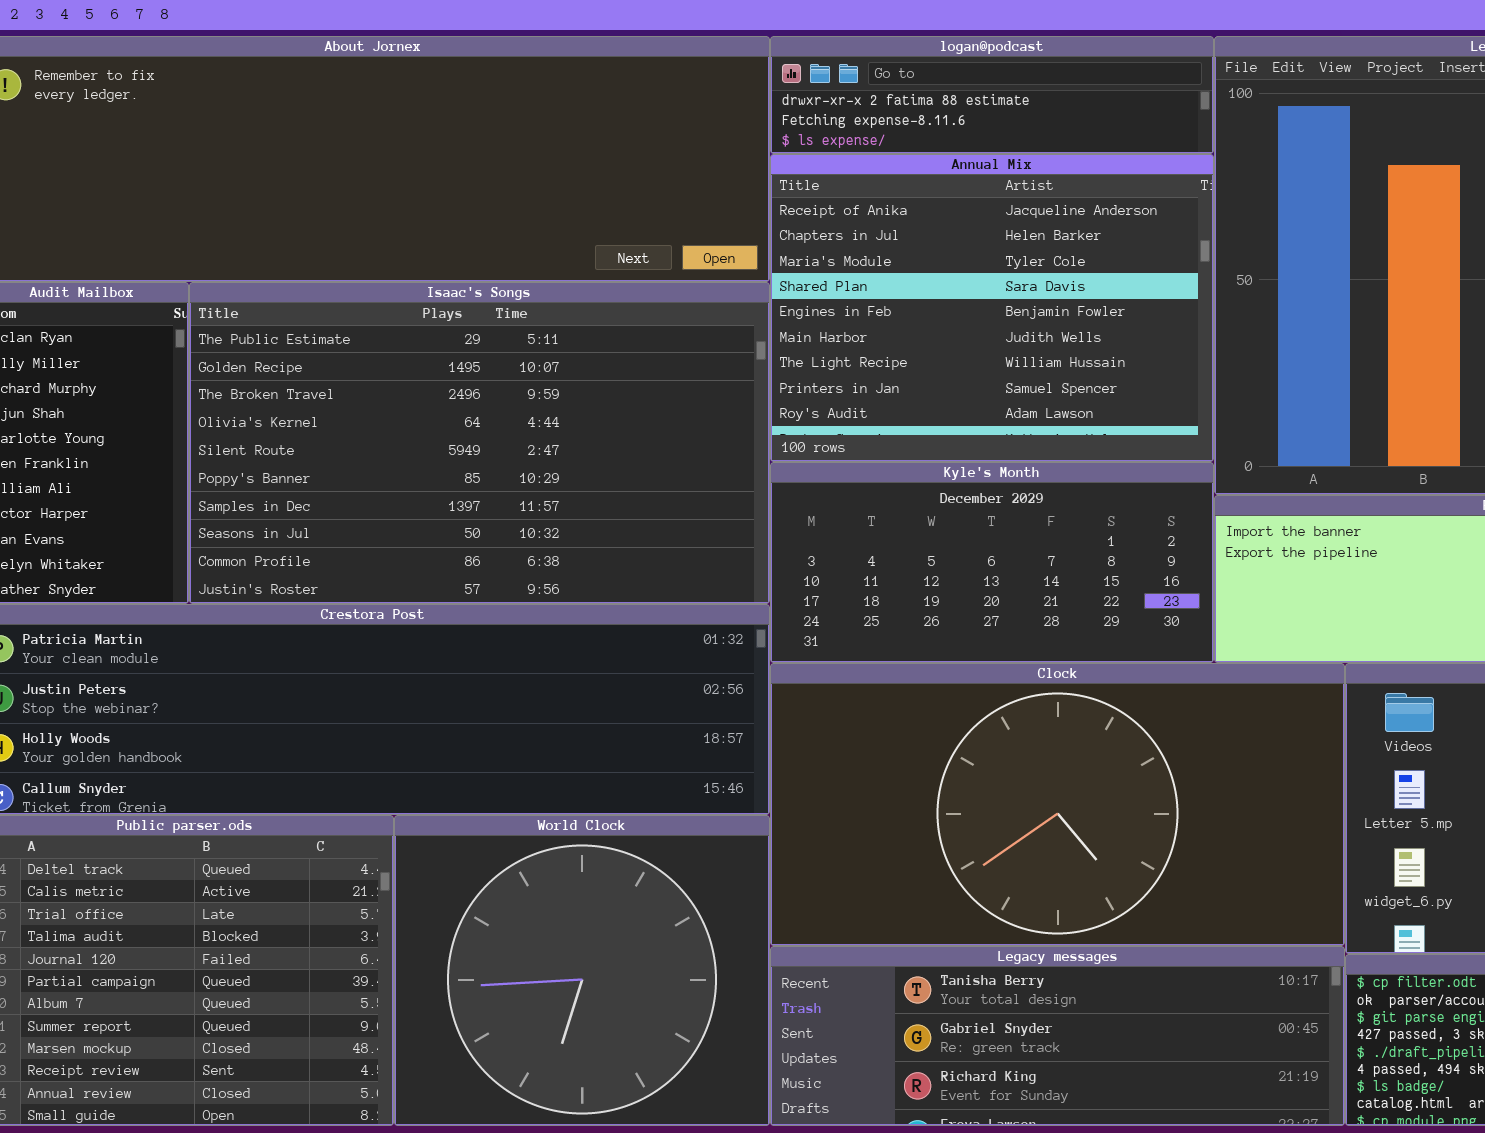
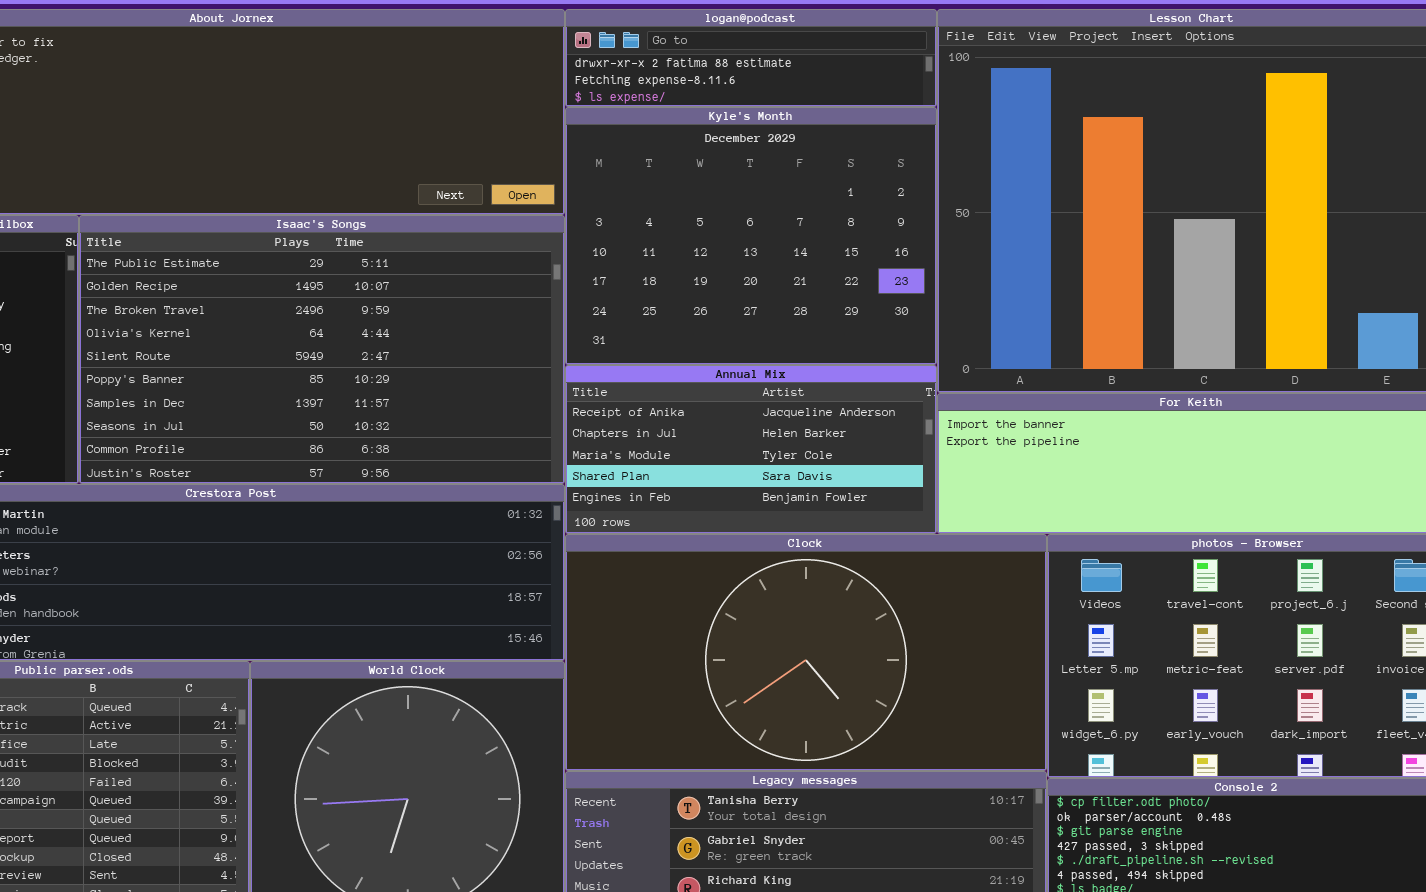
Annual Mix: [770,154,1214,462] -> [565,365,937,534], moved, resized
Kyle's Month: [770,462,1214,663] -> [565,107,937,365], moved, resized

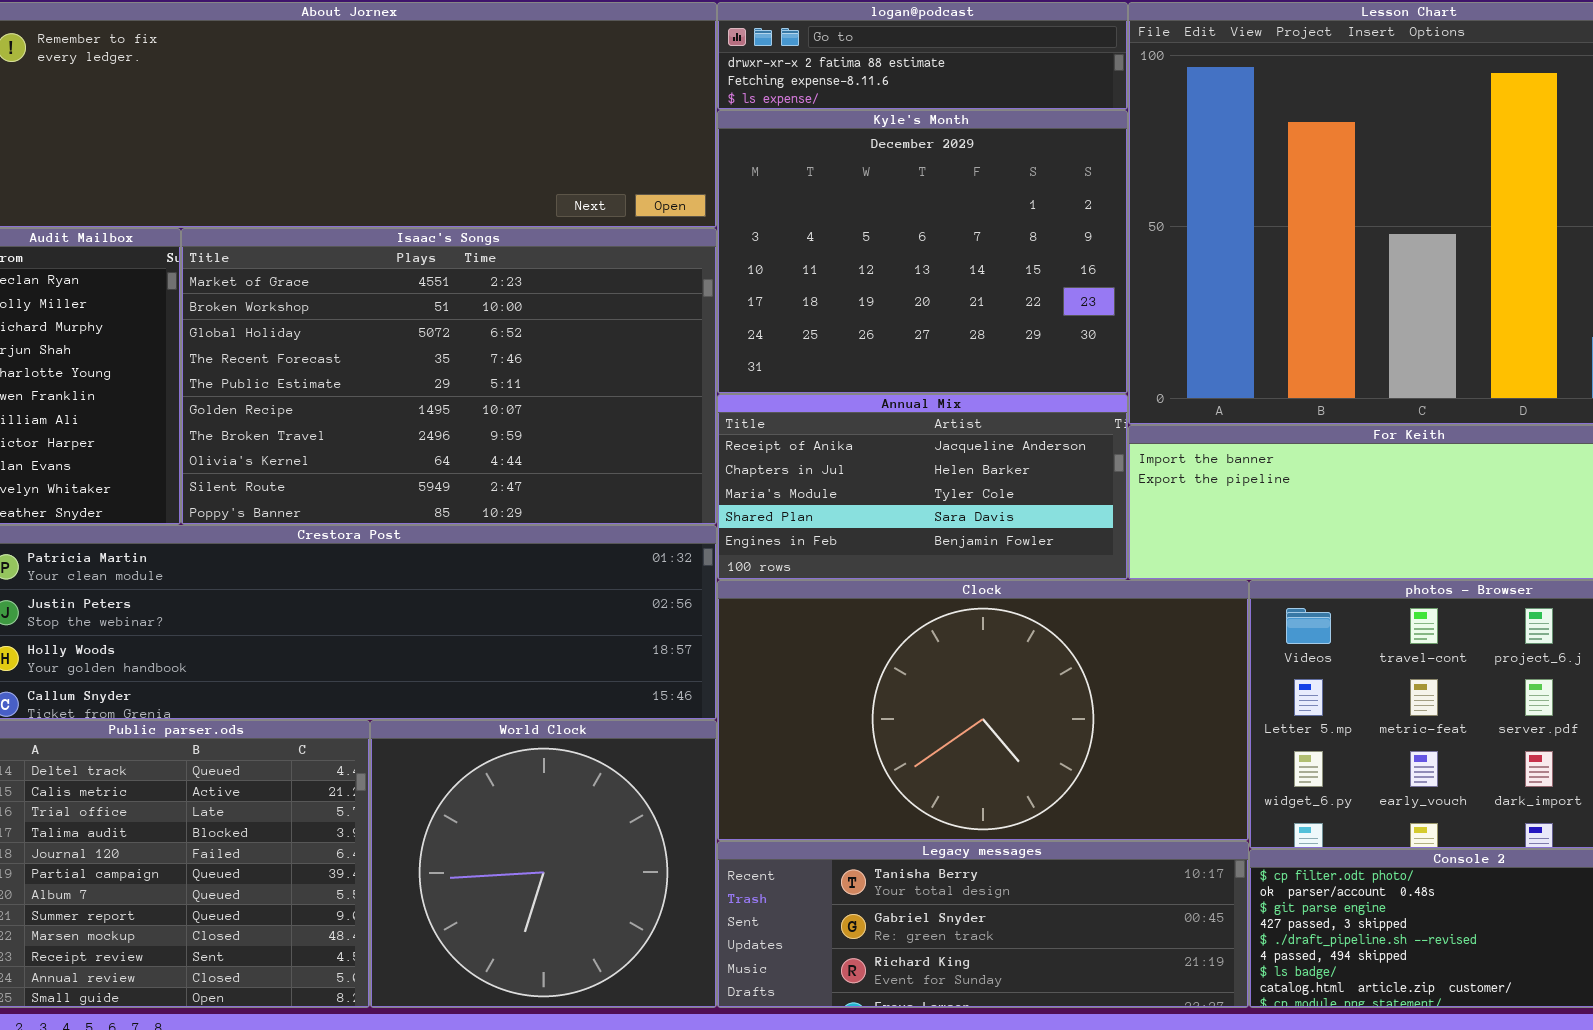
Isaac's Songs: [79,215,565,484] -> [181,228,717,525], scrolled up 4 rows

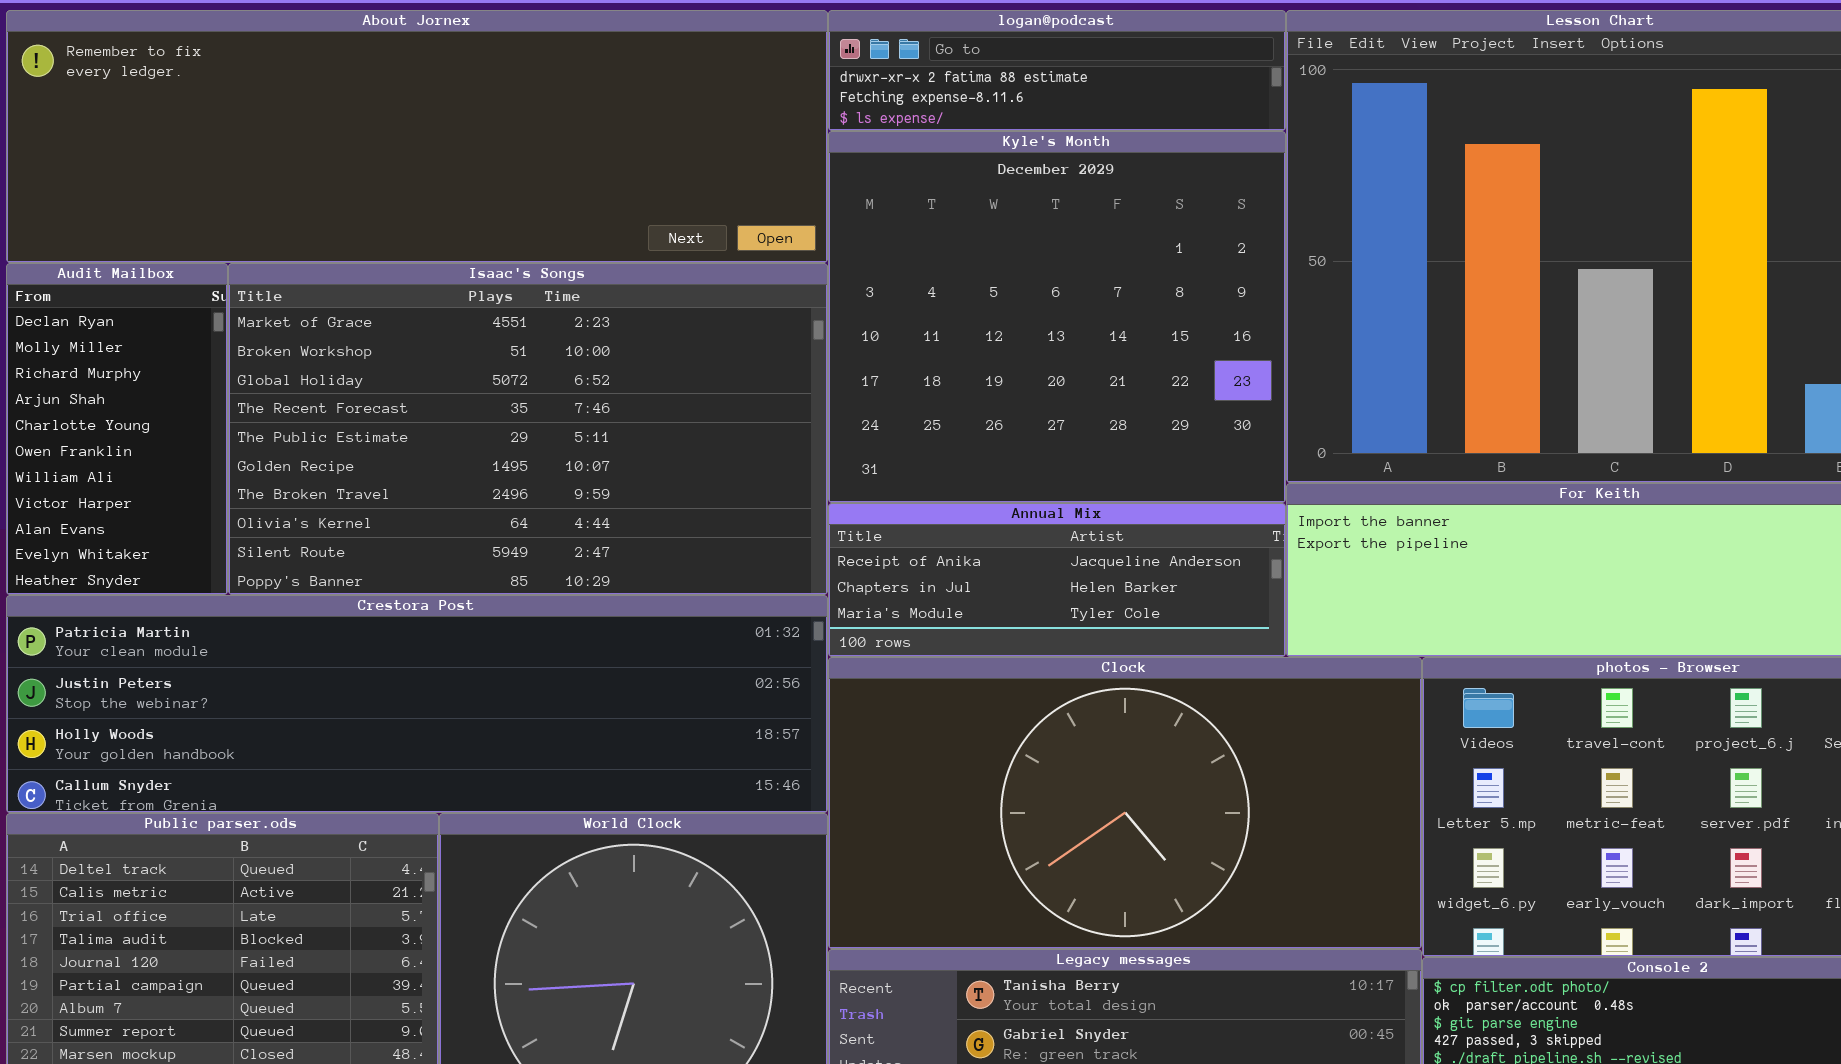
Kyle's Month: [717,110,1128,394] -> [828,131,1286,503], resized
Annual Mix: [717,394,1128,580] -> [828,503,1286,657], resized

